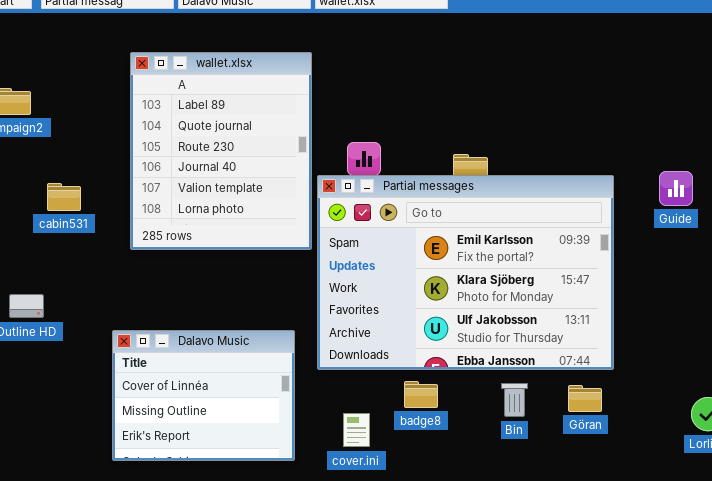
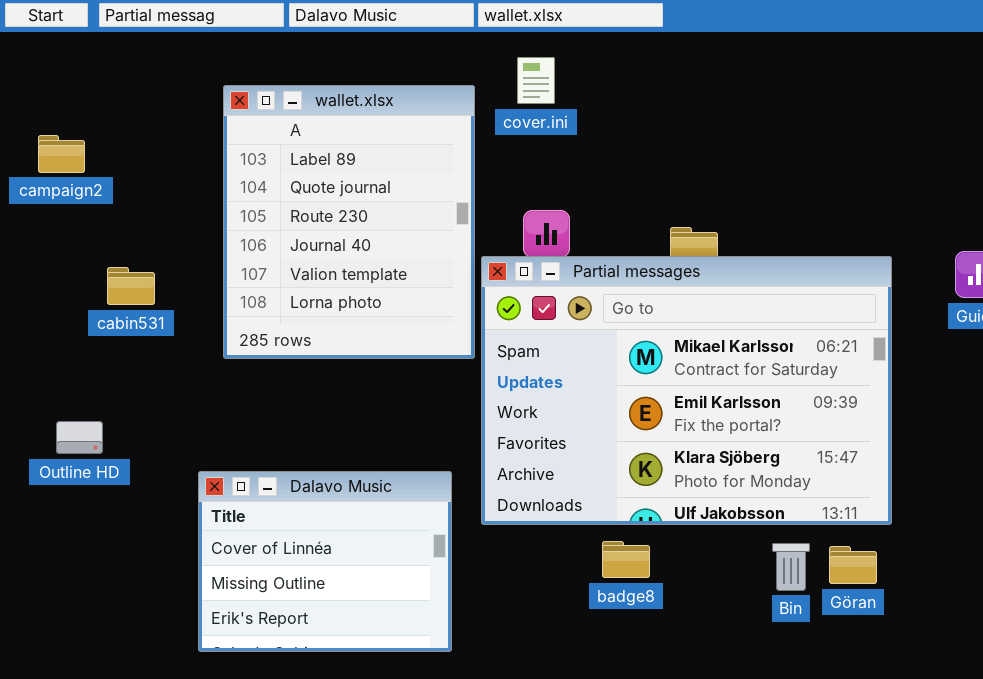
Partial messages: [317,175,614,370] -> [481,256,892,525], scrolled up 1 row
Bin: [501,383,528,417] -> [772,543,810,591], moved
cover.ini: [343,413,370,447] -> [517,57,555,104], moved

